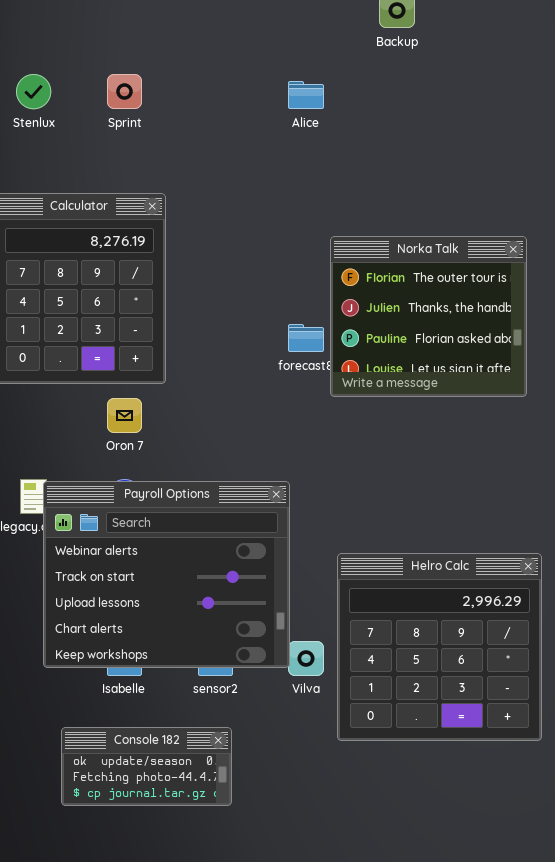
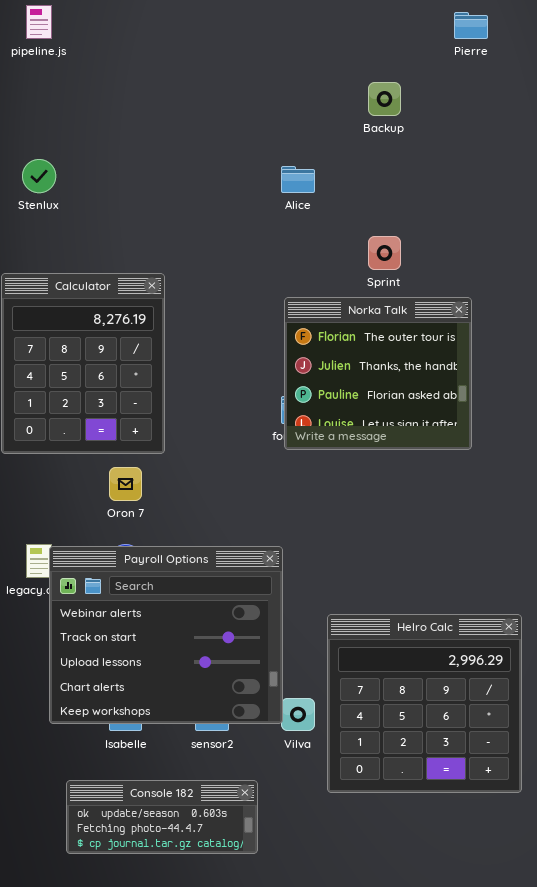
Sprint: [107,74,142,109] -> [368,236,401,270], moved
Norka Talk: [330,236,527,397] -> [284,297,472,450], moved
Console 182: [61,727,232,806] -> [66,780,258,854], resized

